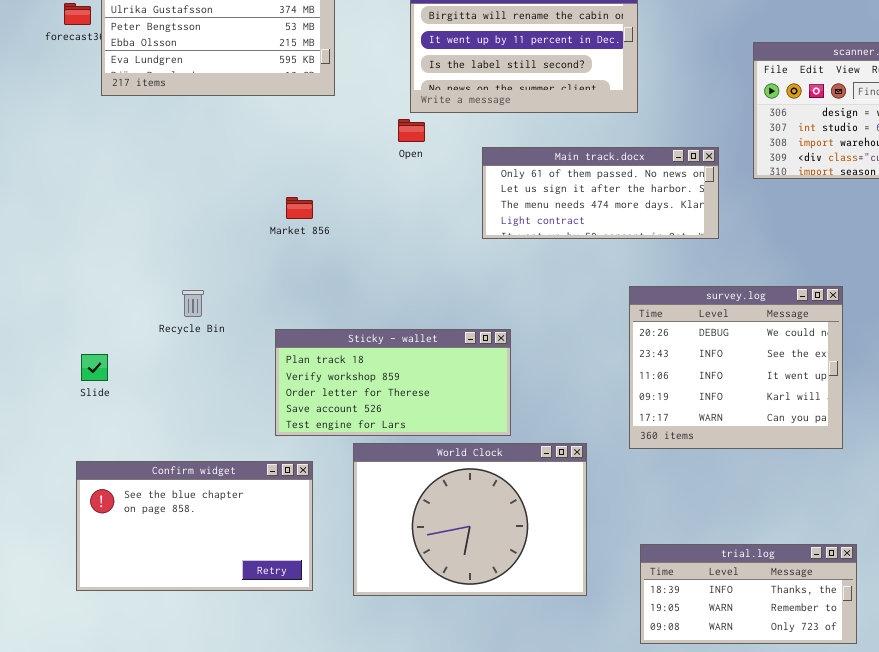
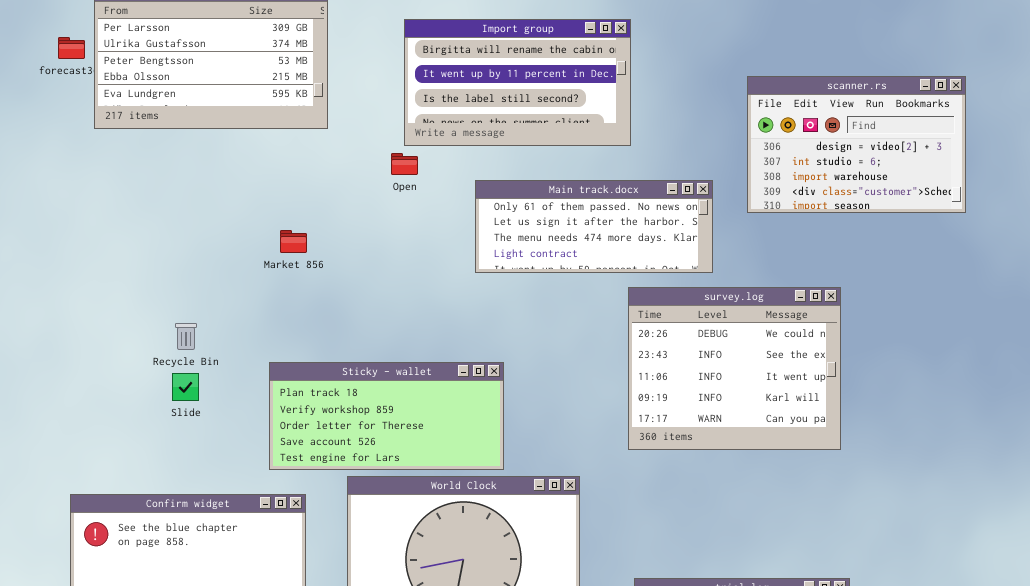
survey.log: [629,286,843,449] -> [628,287,841,450], moved
Slide: [81,354,108,381] -> [172,373,199,401], moved

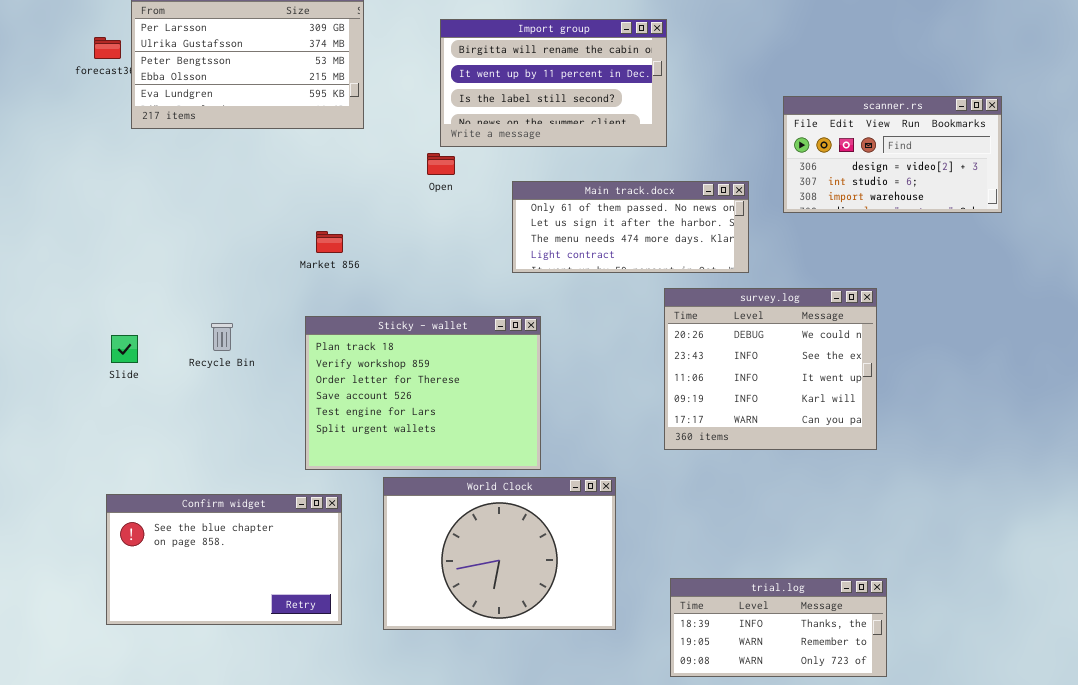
scanner.rs: [747,76,966,213] -> [783,96,1002,213], resized
Sticky - wallet: [269,362,504,470] -> [305,316,541,470], resized
Slide: [172,373,199,401] -> [111,335,138,363], moved

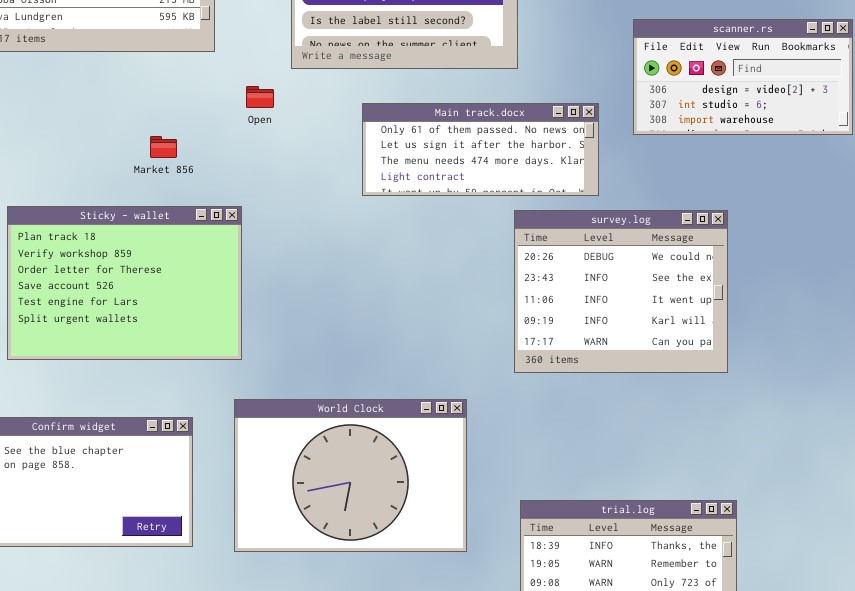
Open: [427,153,455,175] -> [246,86,274,108], moved
Market 856: [316,231,343,253] -> [150,136,177,158], moved
Sticky - wallet: [305,316,541,470] -> [7,206,242,360], moved

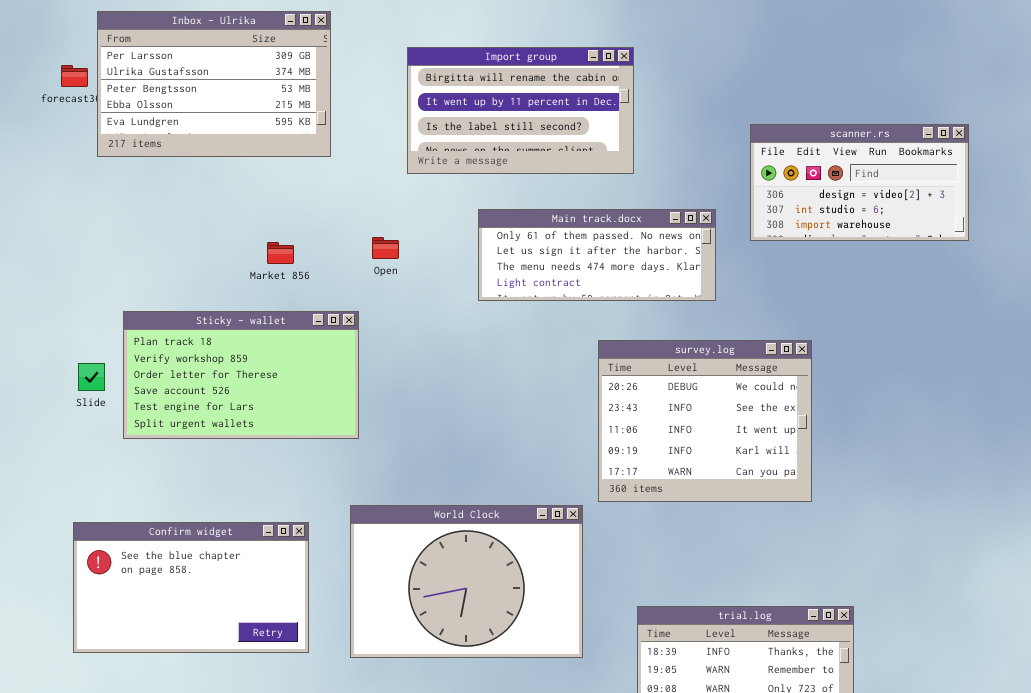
Open: [246,86,274,108] -> [372,237,399,259], moved
Sticky - wallet: [7,206,242,360] -> [123,311,359,439], resized
survey.log: [514,210,728,373] -> [598,340,812,502], moved

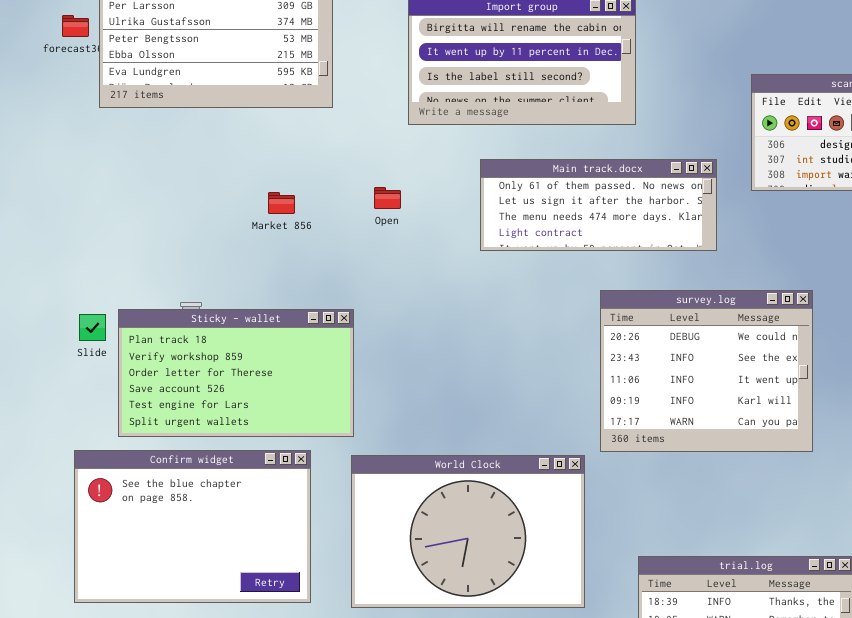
Sticky - wallet: [123,311,359,439] -> [118,309,354,437], moved
Confirm widget: [73,522,309,653] -> [74,450,311,603], resized

